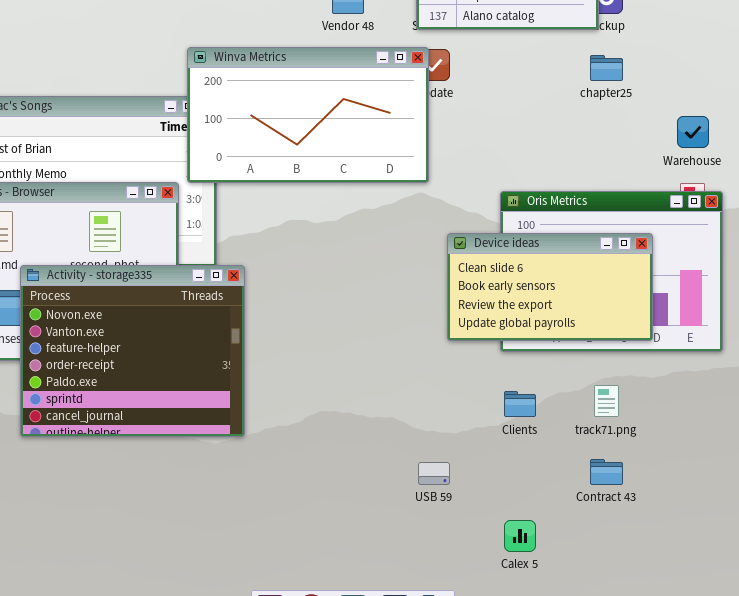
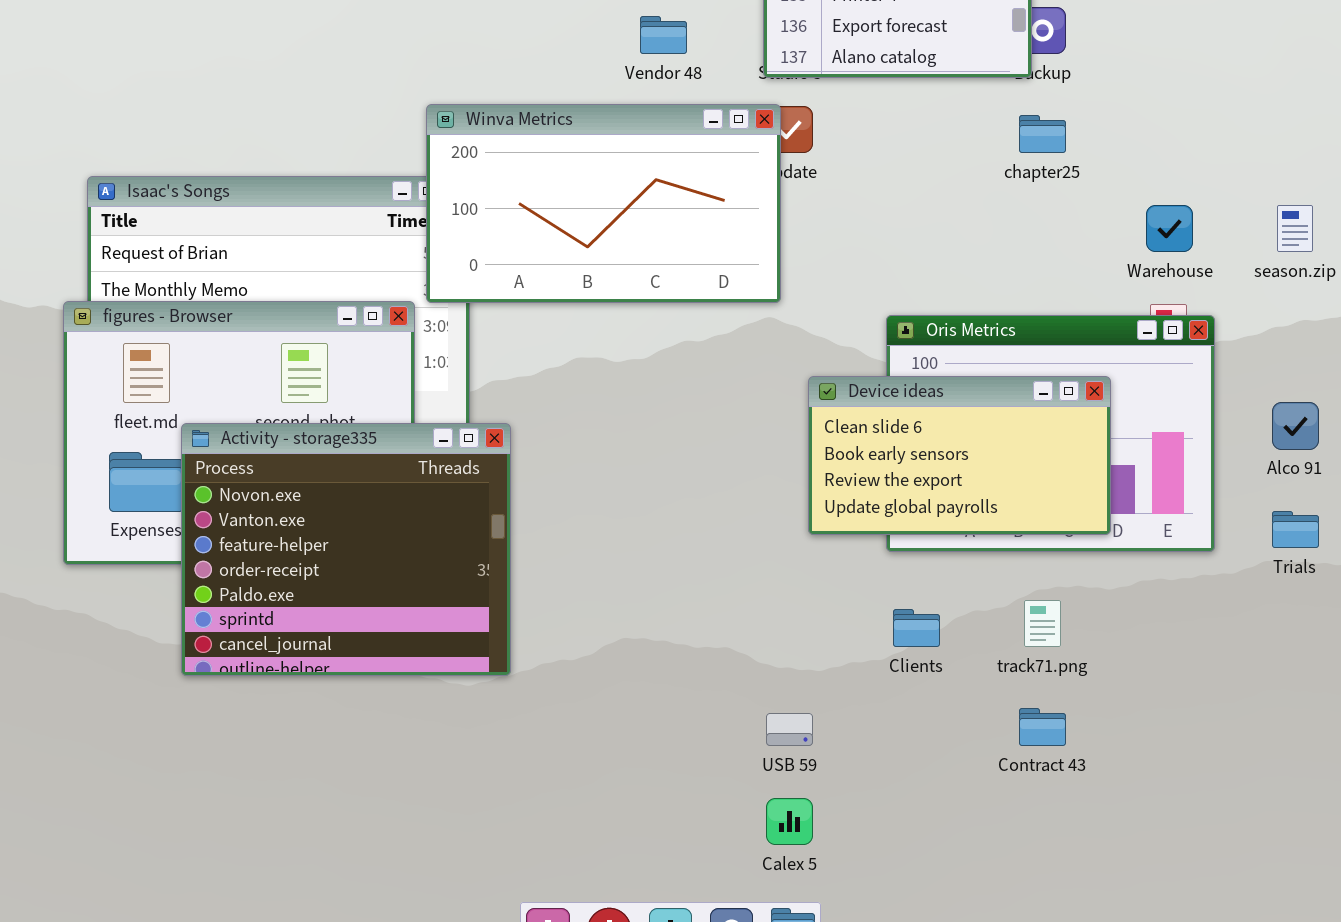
Calex 5: [504,520,536,552] -> [766,798,813,845], moved

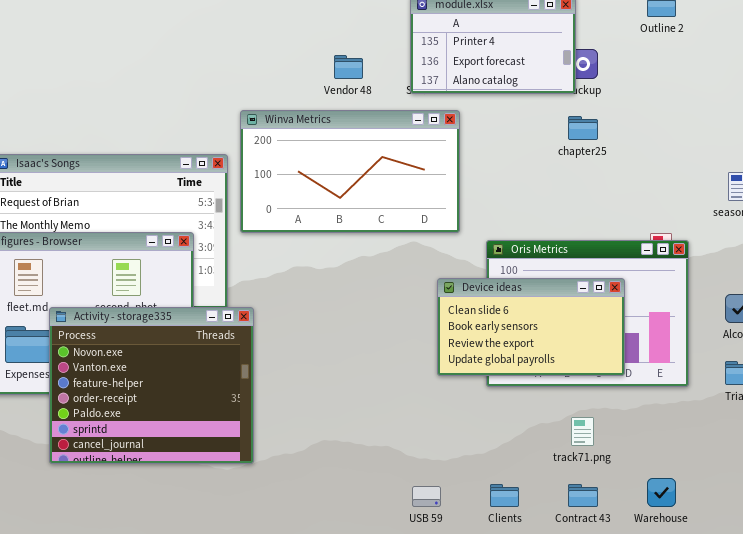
Winva Metrics: [426,104,781,303] -> [240,110,460,233], moved
Warehouse: [1146,205,1193,252] -> [647,478,676,507], moved
Clients: [893,609,940,647] -> [490,484,519,507], moved

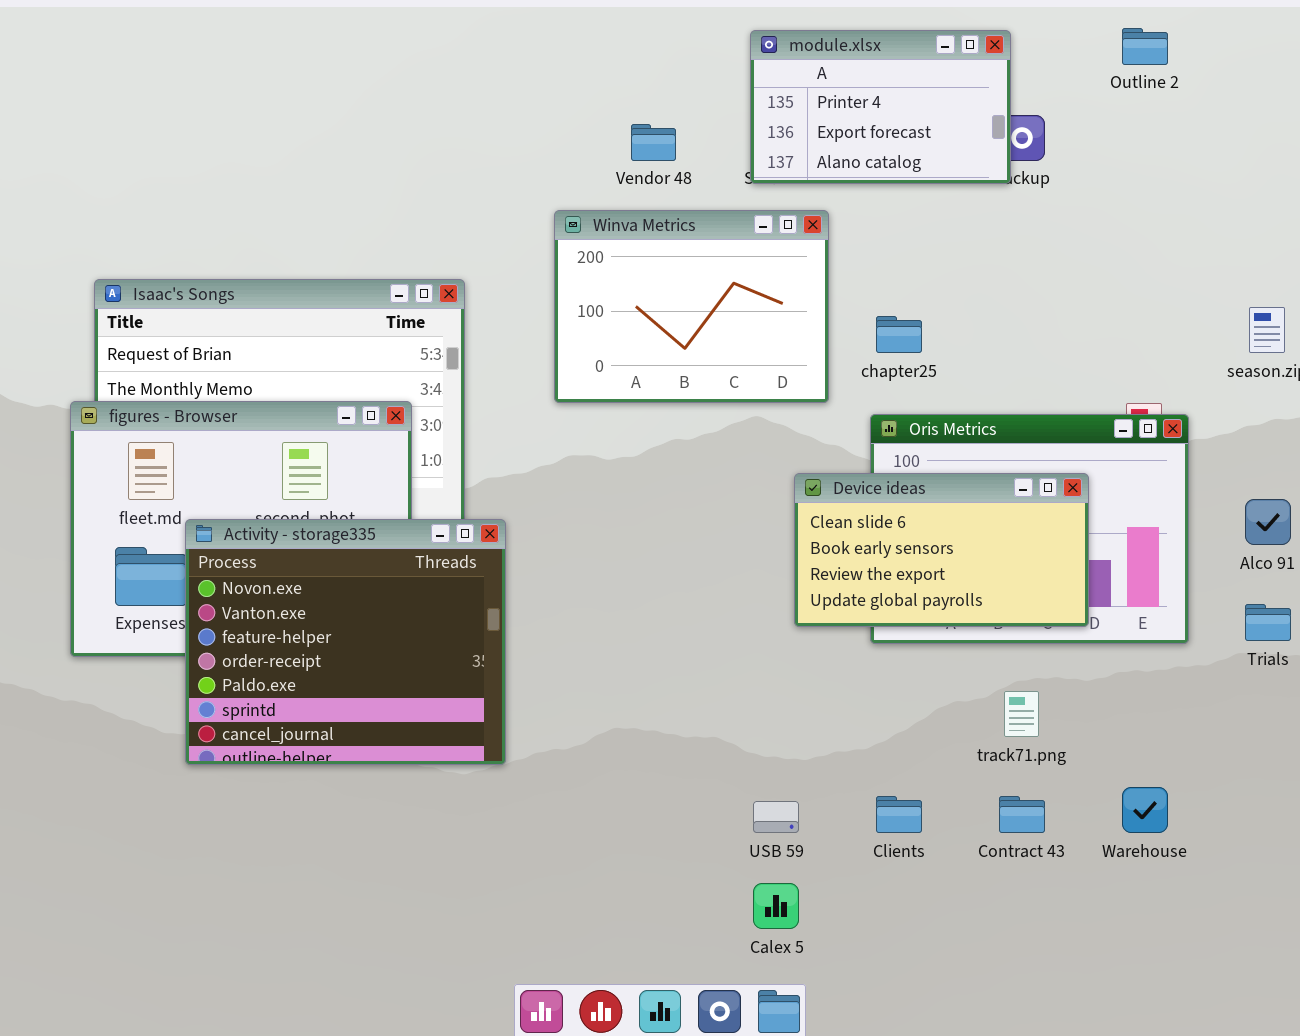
Winva Metrics: [240,110,460,233] -> [554,210,829,403], resized
chapter25: [568,116,598,140] -> [876,316,922,353], moved

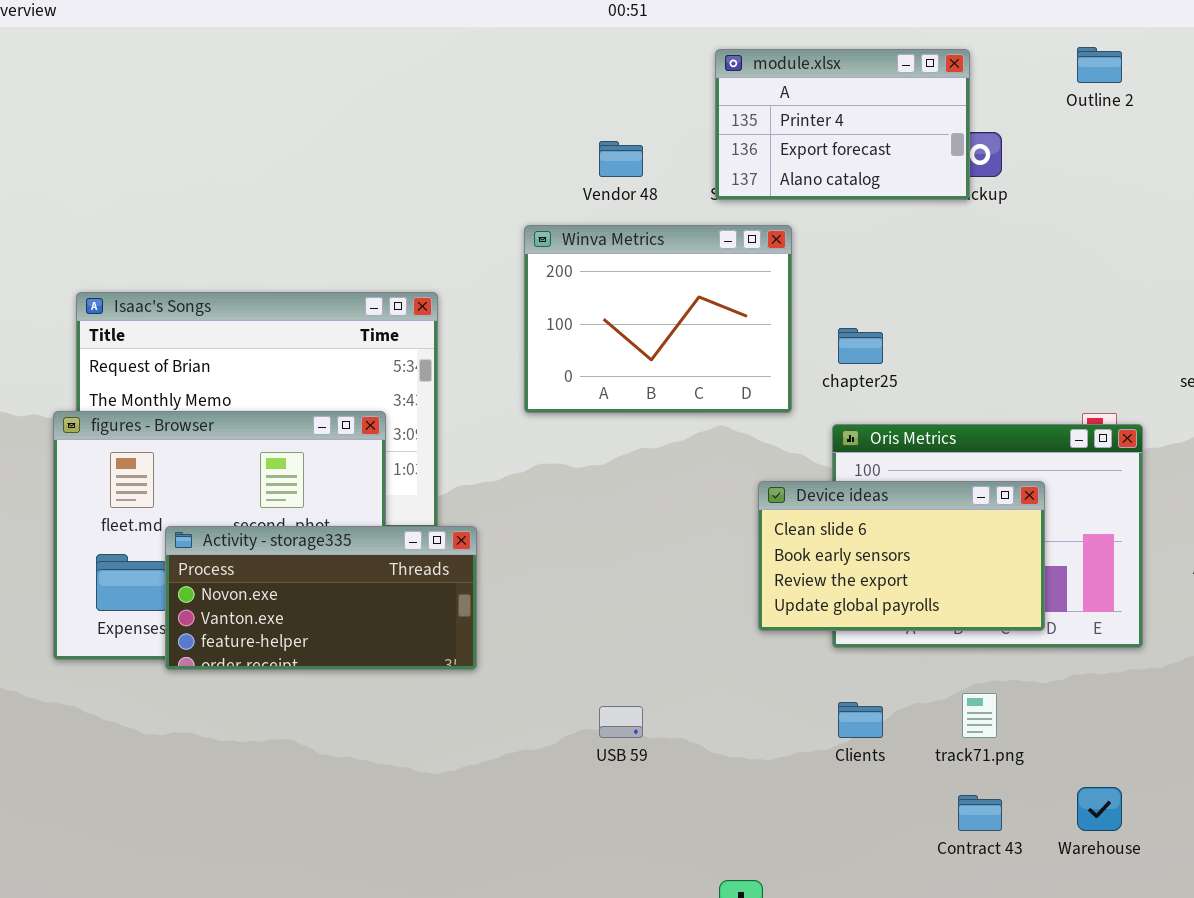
Activity - storage335: [185,519,506,765] -> [165,526,477,670], resized
Clients: [876,796,922,833] -> [838,702,883,738], moved
USB 59: [753,801,799,833] -> [599,706,643,738], moved

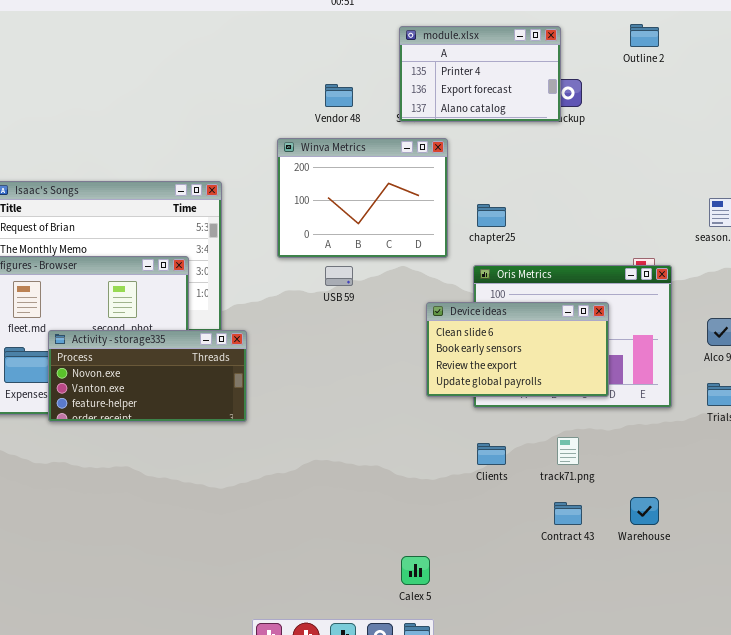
USB 59: [599,706,643,738] -> [325,266,353,286], moved

